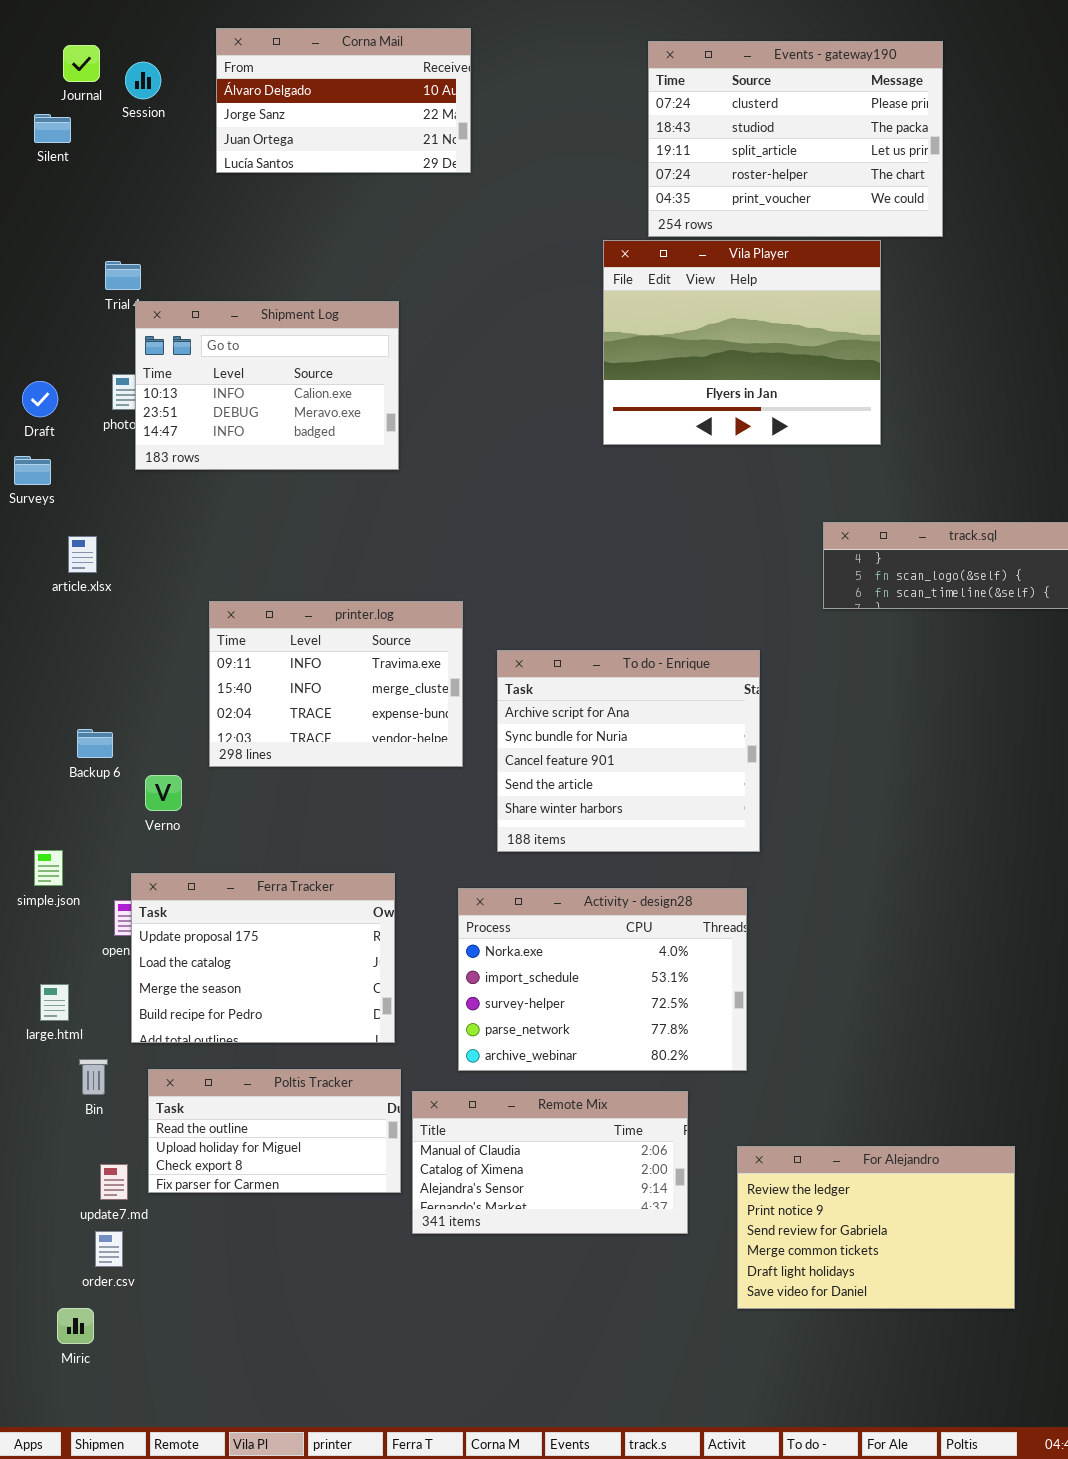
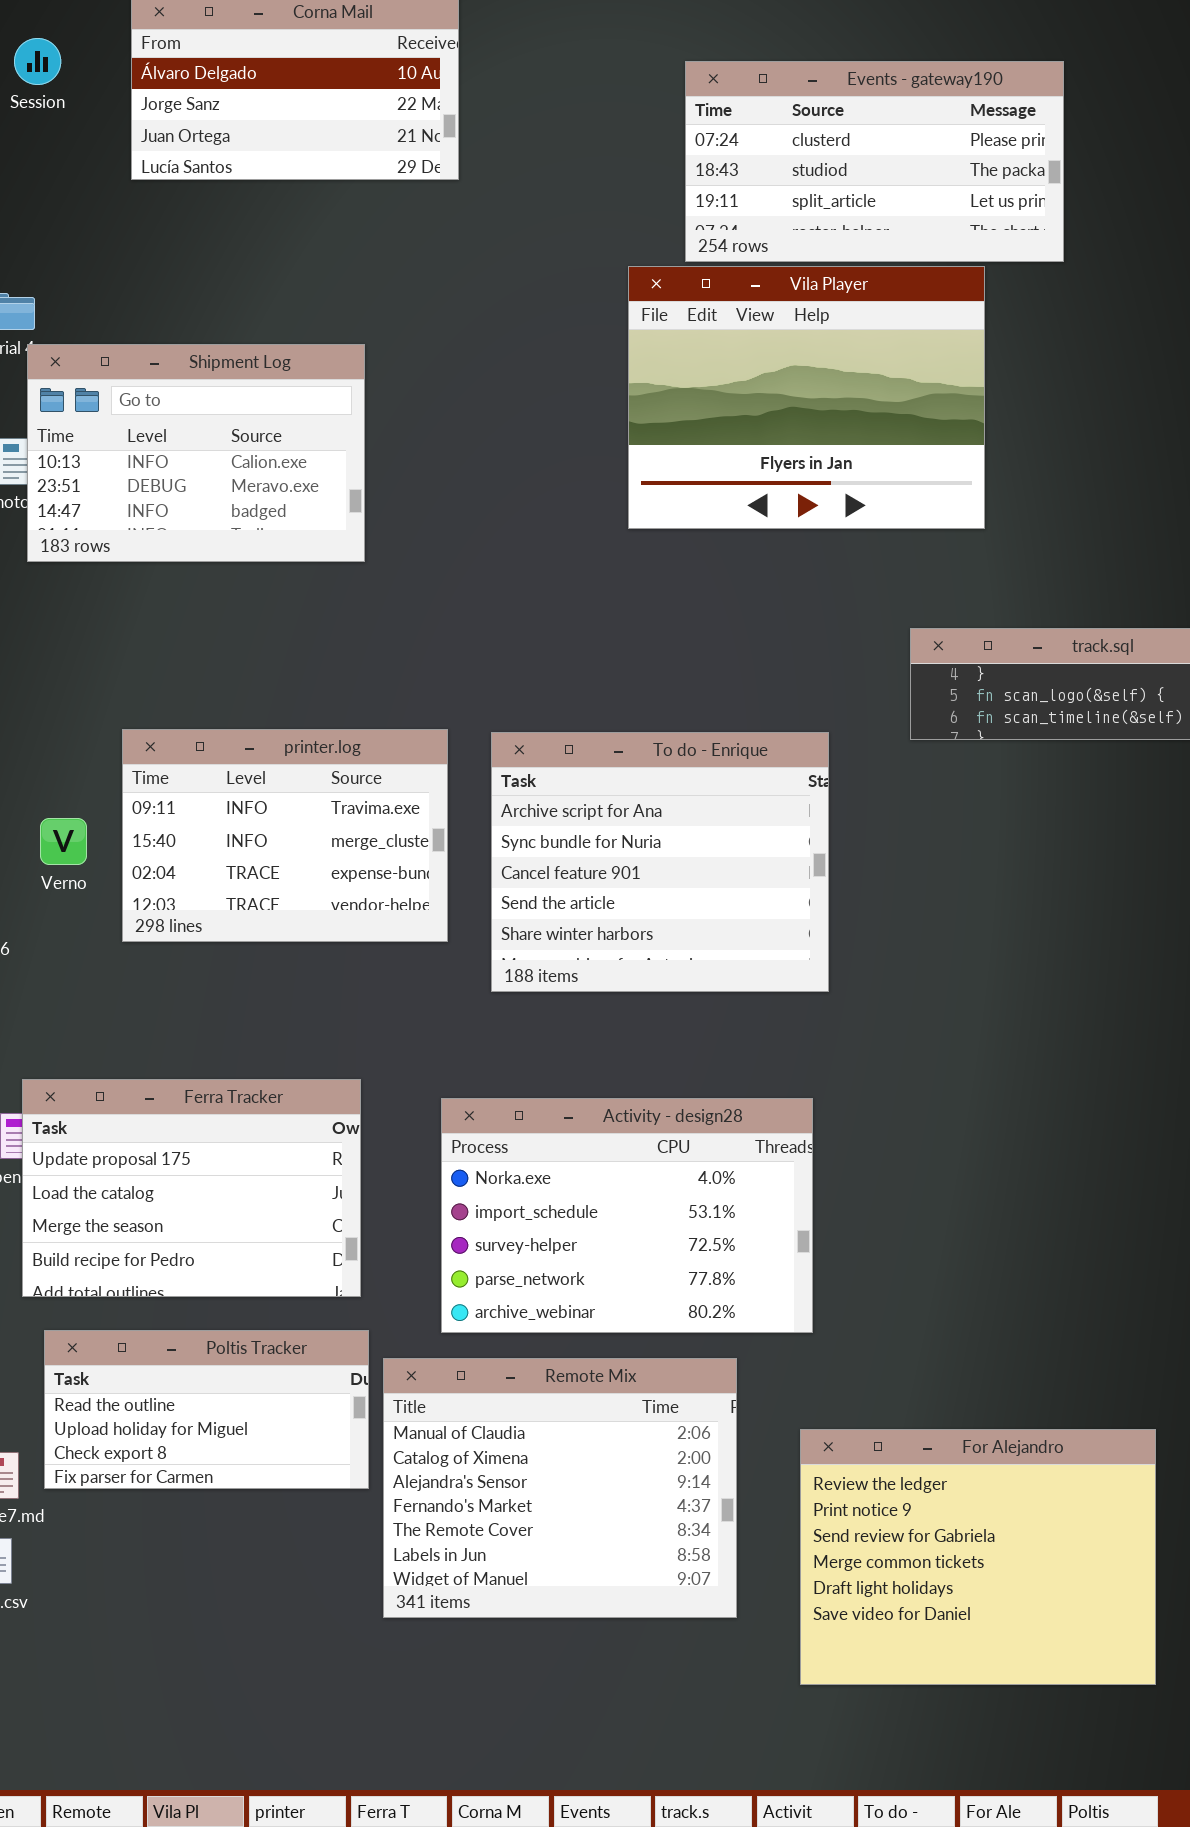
Events - gateway190: [648,41,943,237] -> [685,61,1064,262], resized
To do - Enrique: [497,650,760,852] -> [491,732,829,992], moved
Verno: [145,775,182,811] -> [40,818,87,865], moved
Remote Mix: [412,1091,688,1234] -> [383,1358,737,1618], resized
For Alejandro: [737,1146,1015,1309] -> [800,1429,1156,1685], resized

